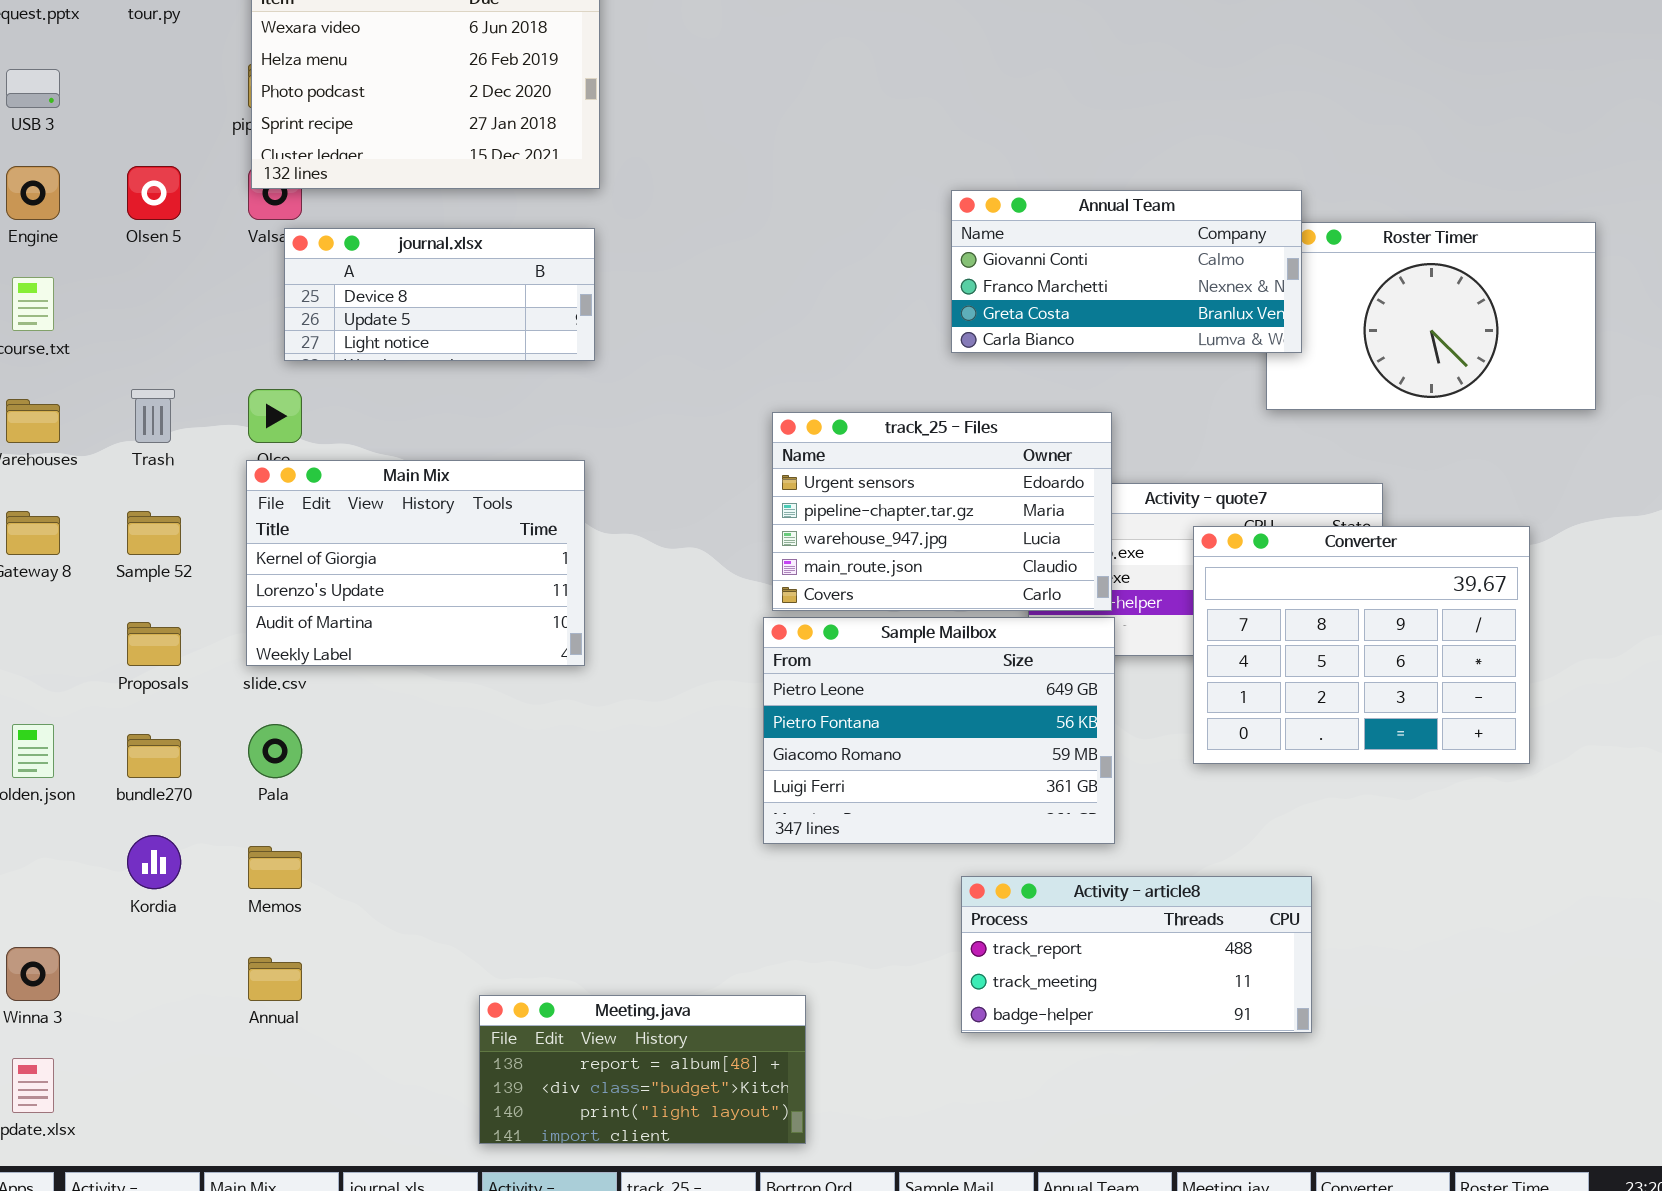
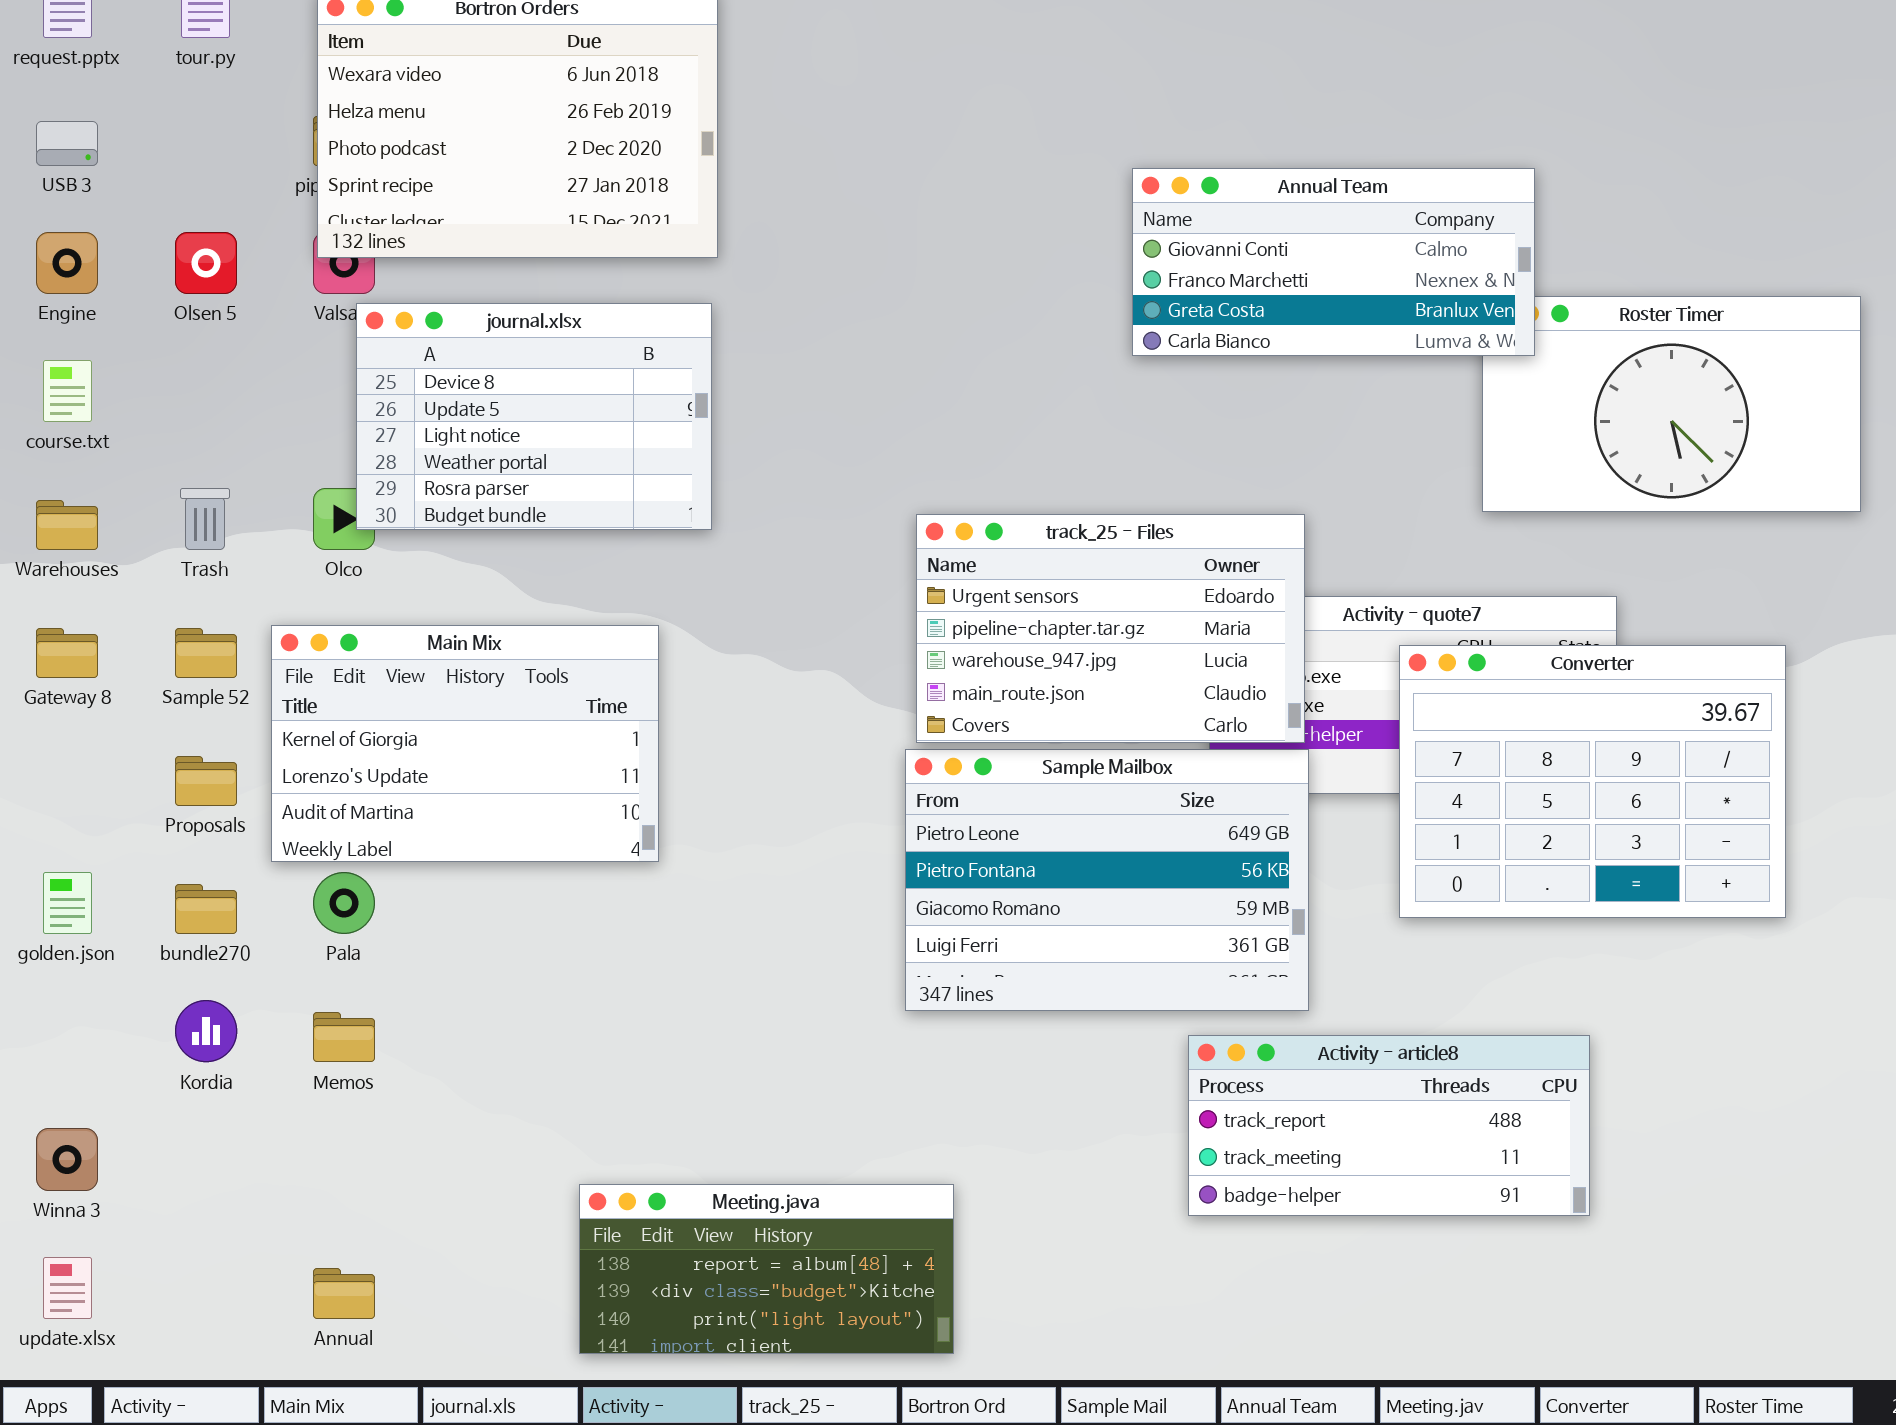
Annual Team: [951,190,1302,353] -> [1132,168,1535,356], moved
journal.xlsx: [284,228,595,361] -> [356,303,712,530], resized
Main Mix: [246,460,585,666] -> [271,625,659,862], moved
Activity - article8: [961,876,1312,1033] -> [1188,1035,1590,1216], moved
Annual: [248,957,302,1001] -> [313,1268,375,1319], moved

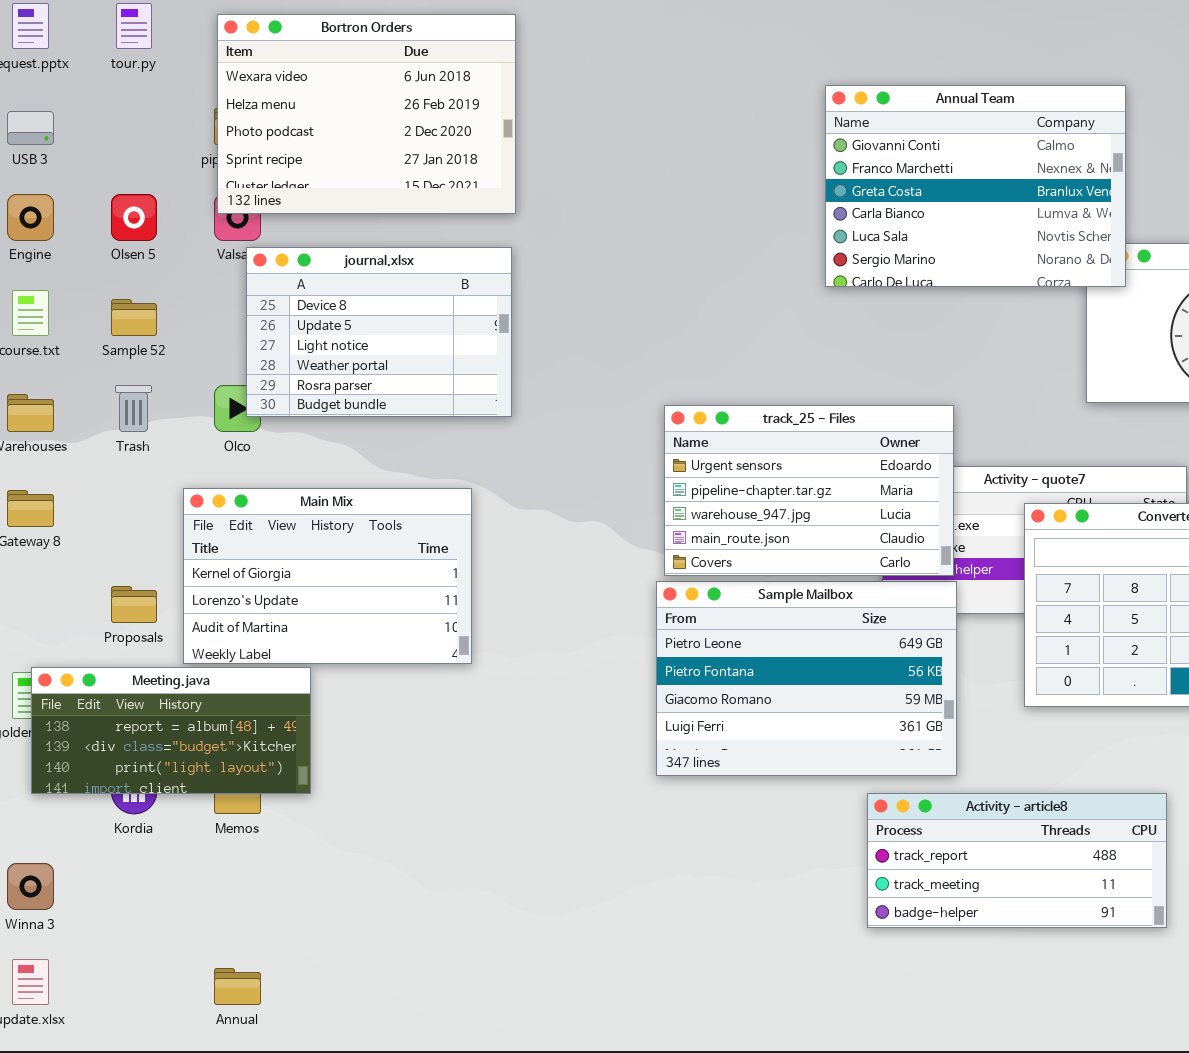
Annual Team: [1132,168,1535,356] -> [825,85,1126,287], resized
Sample 52: [175,628,237,678] -> [111,299,157,336], moved
Meeting.java: [579,1184,954,1354] -> [31,667,311,794], moved

